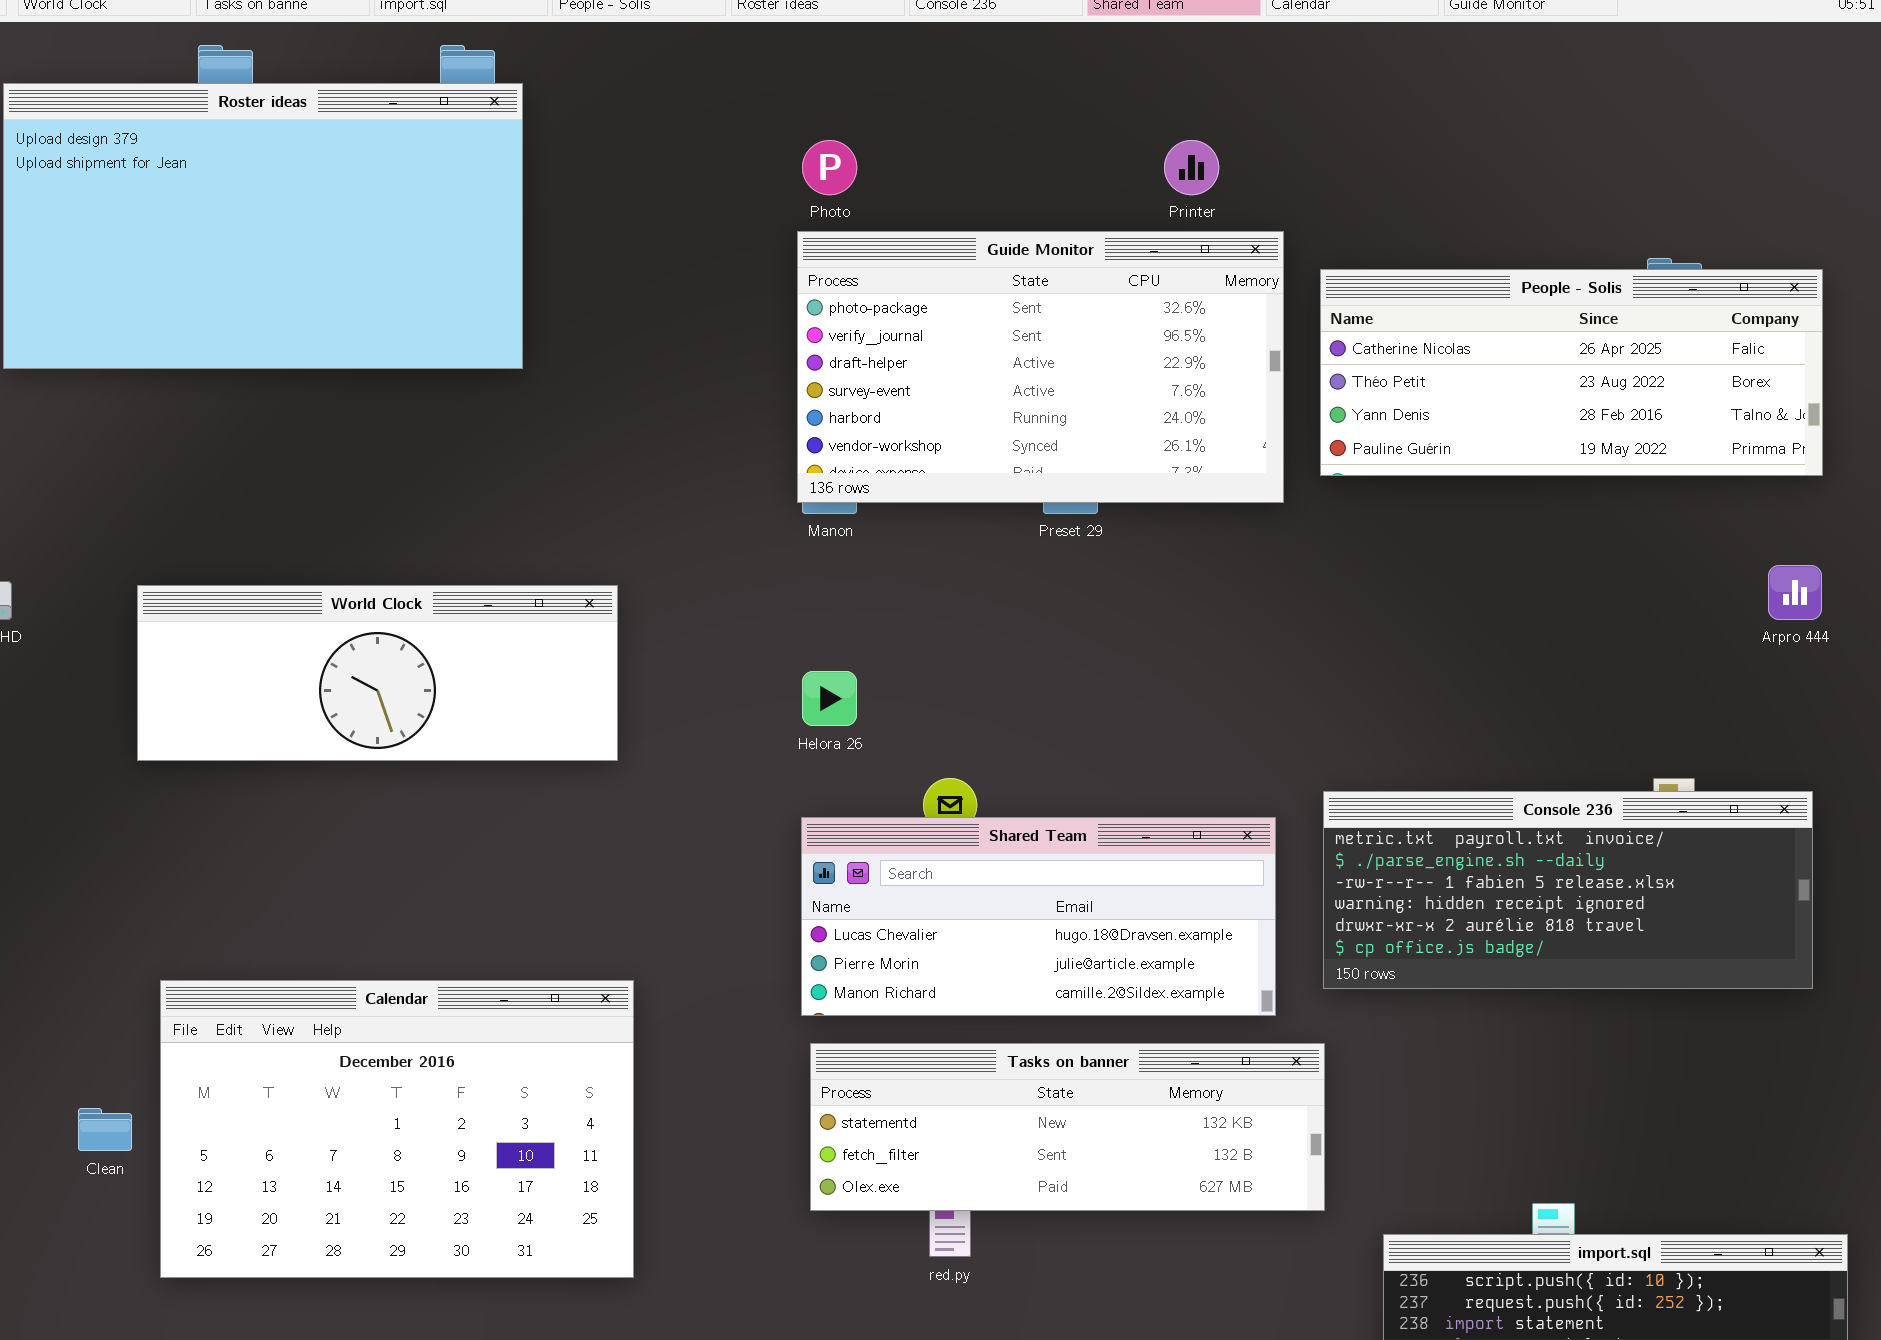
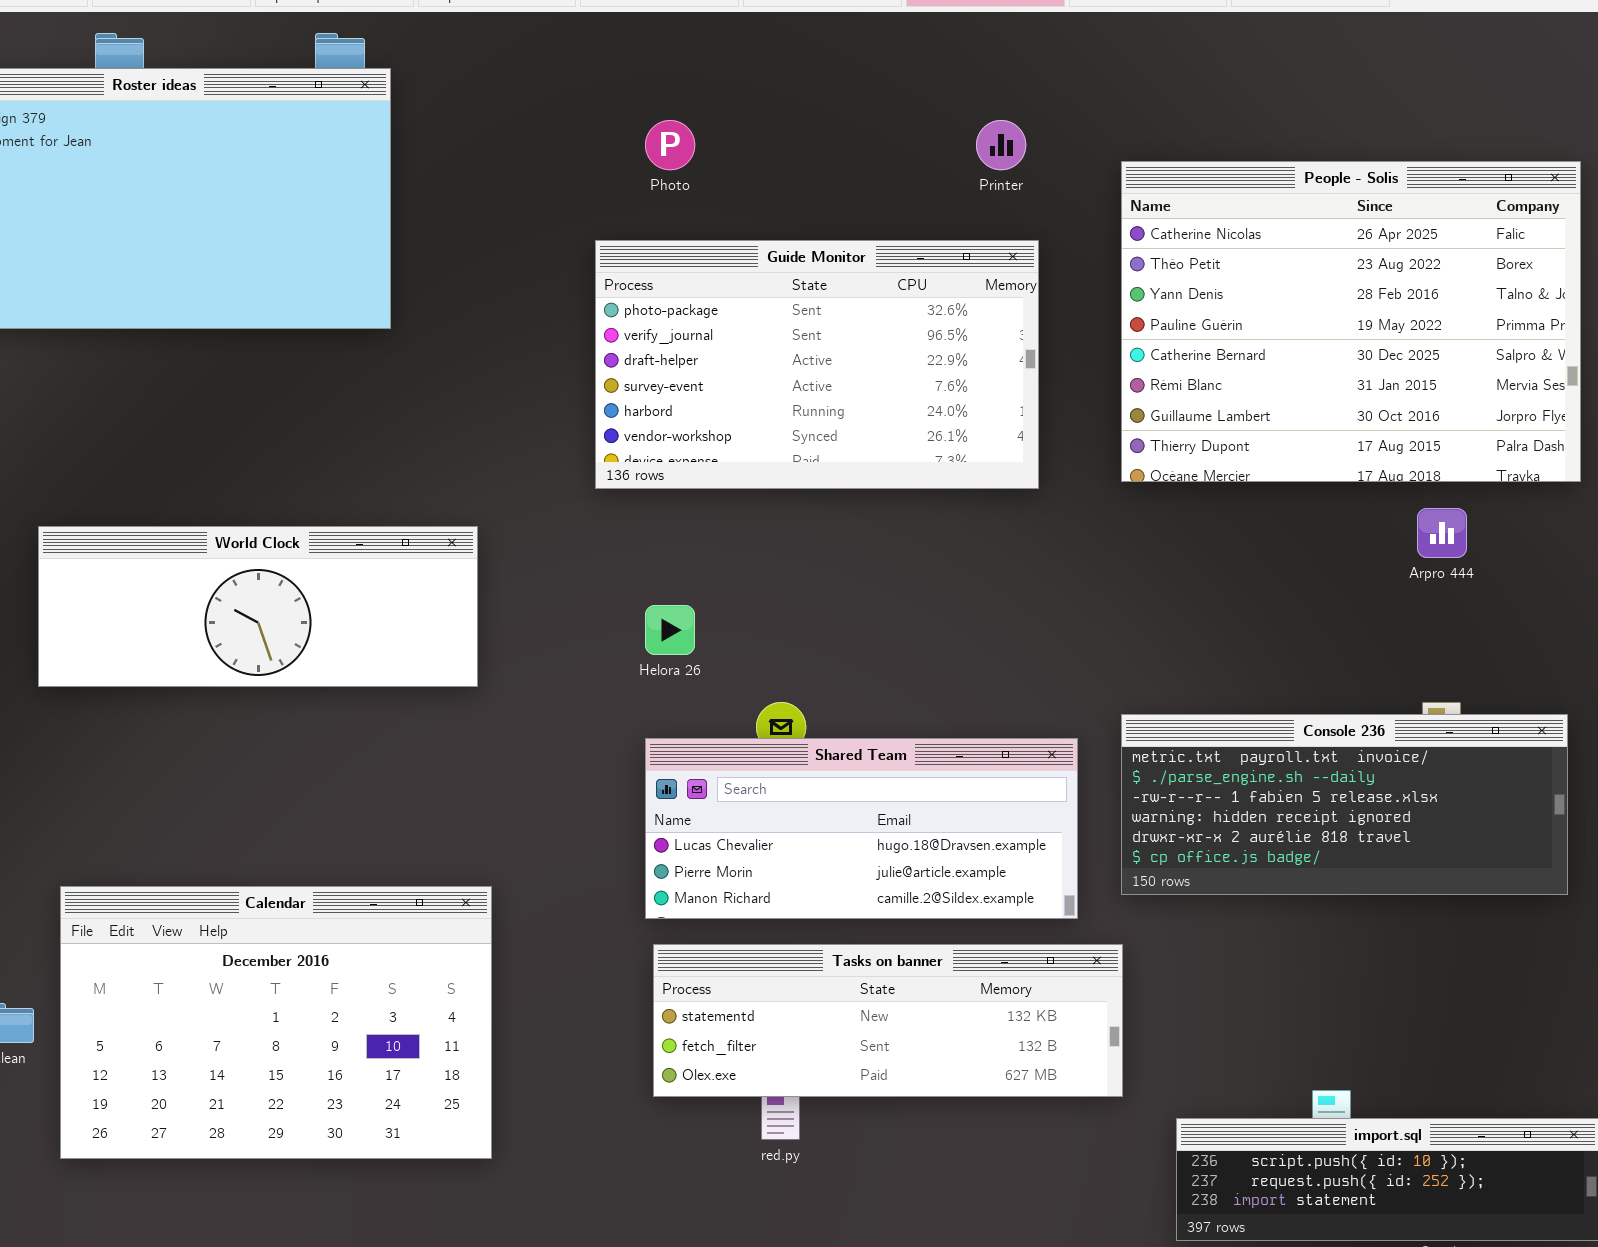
Guide Monitor: [797,231,1284,503] -> [595,240,1039,489], moved
People - Solis: [1320,269,1823,476] -> [1121,161,1581,482], moved, resized
Arpro 444: [1768,565,1822,620] -> [1417,508,1467,558], moved

